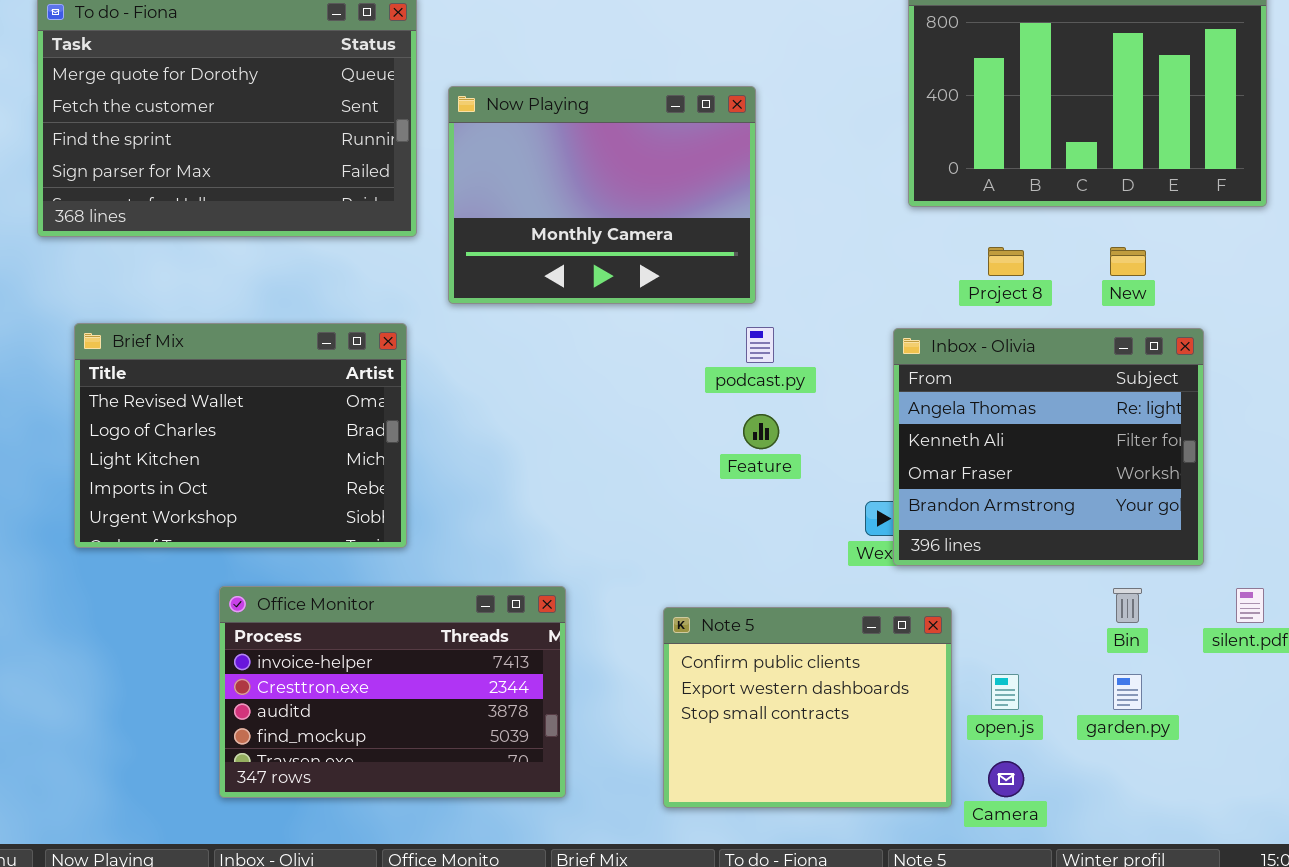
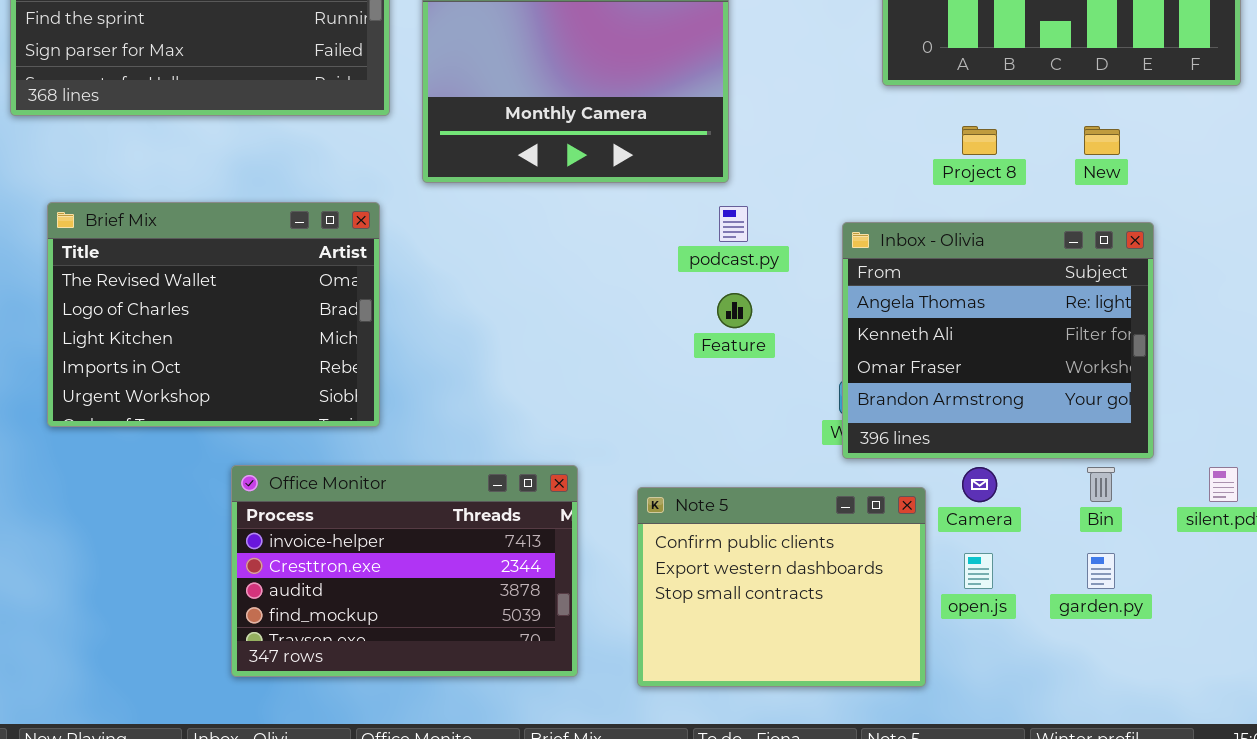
Inbox - Olivia: [893,328,1204,566] -> [842,222,1154,459], moved
Office Monitor: [219,586,566,798] -> [231,465,578,677], moved
Camera: [988,761,1024,797] -> [962,467,997,502], moved

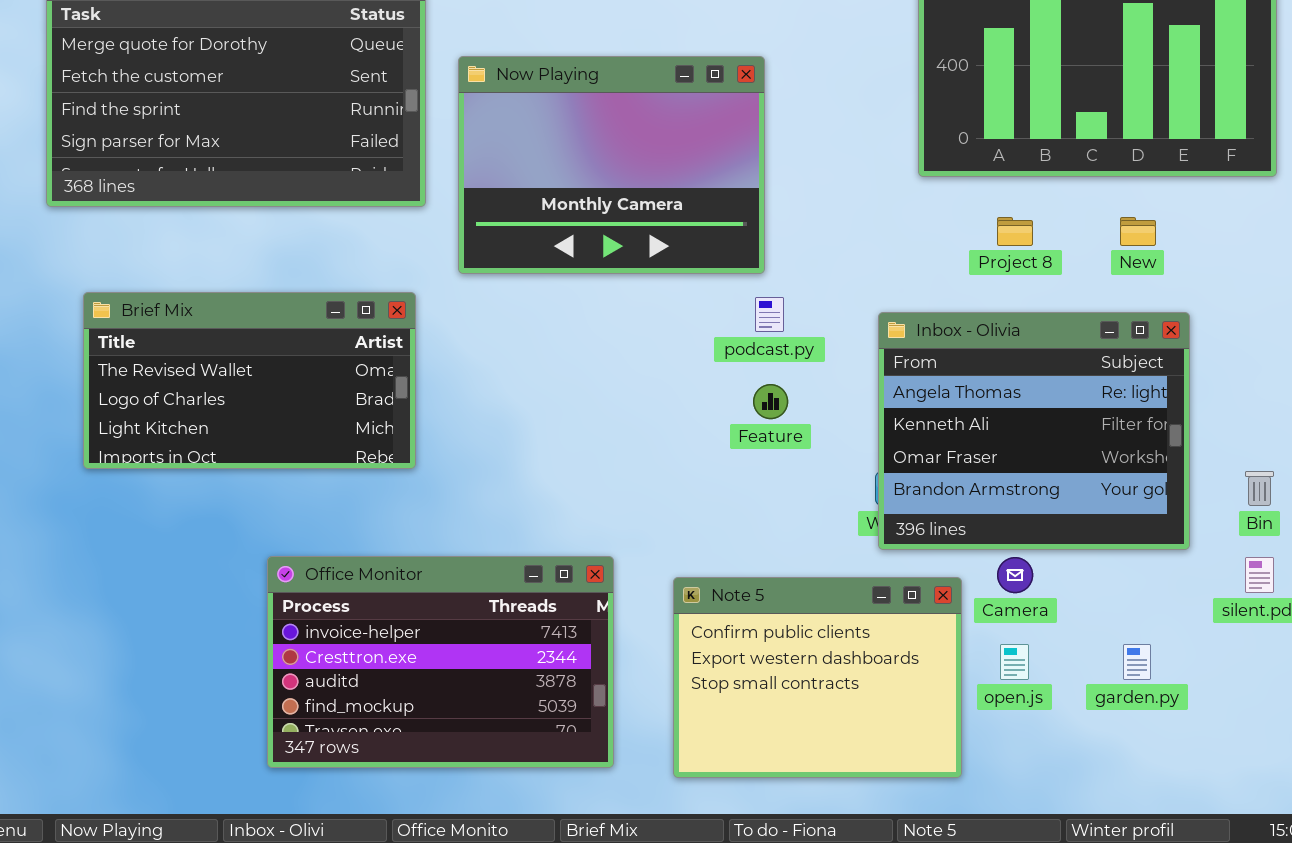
Brief Mix: [47,202,380,427] -> [83,292,416,469], resized
Bin: [1087,467,1115,502] -> [1245,471,1274,506], moved

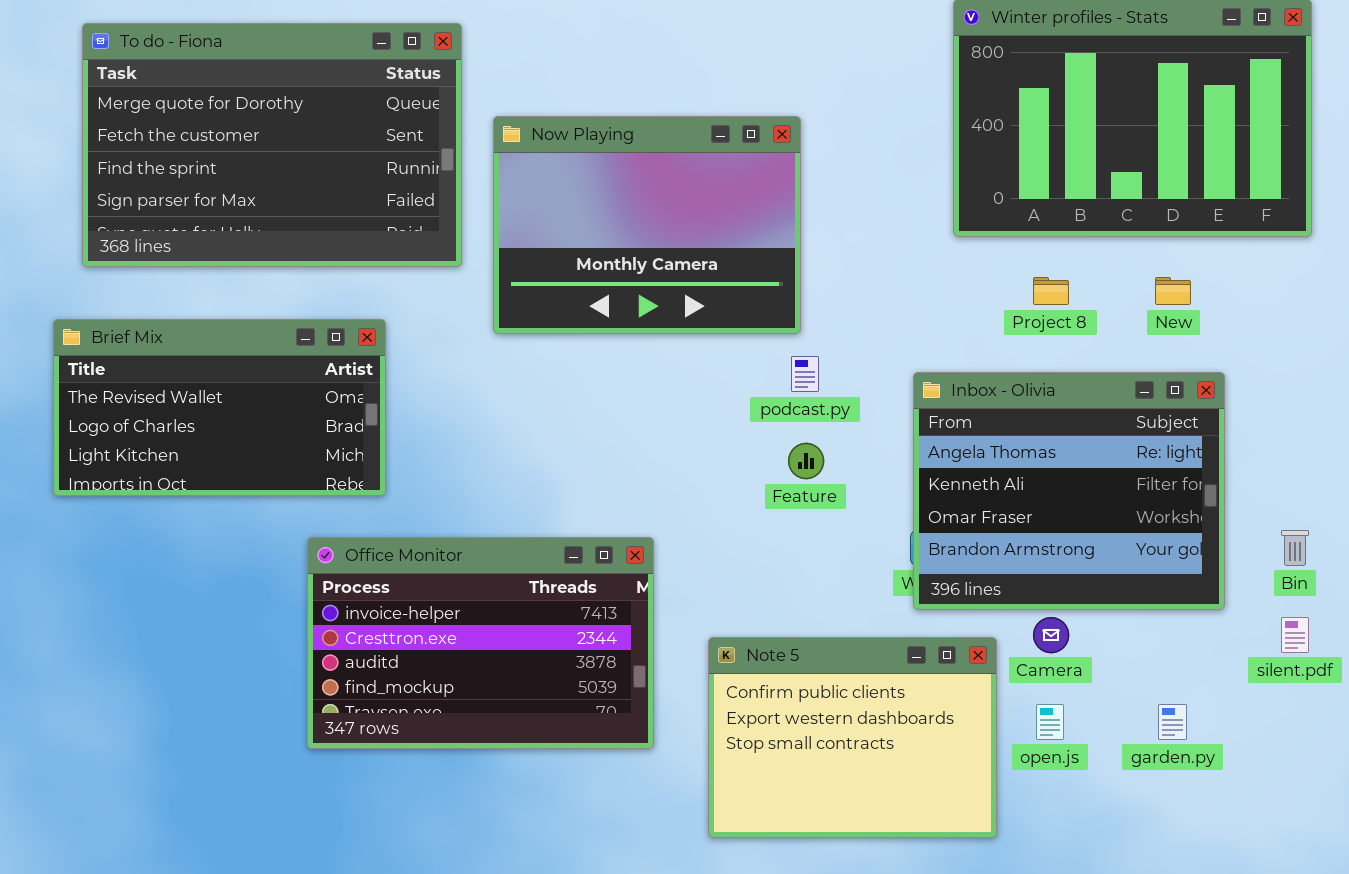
Brief Mix: [83,292,416,469] -> [53,319,386,496], moved
Office Monitor: [267,556,614,768] -> [307,537,654,749], moved

